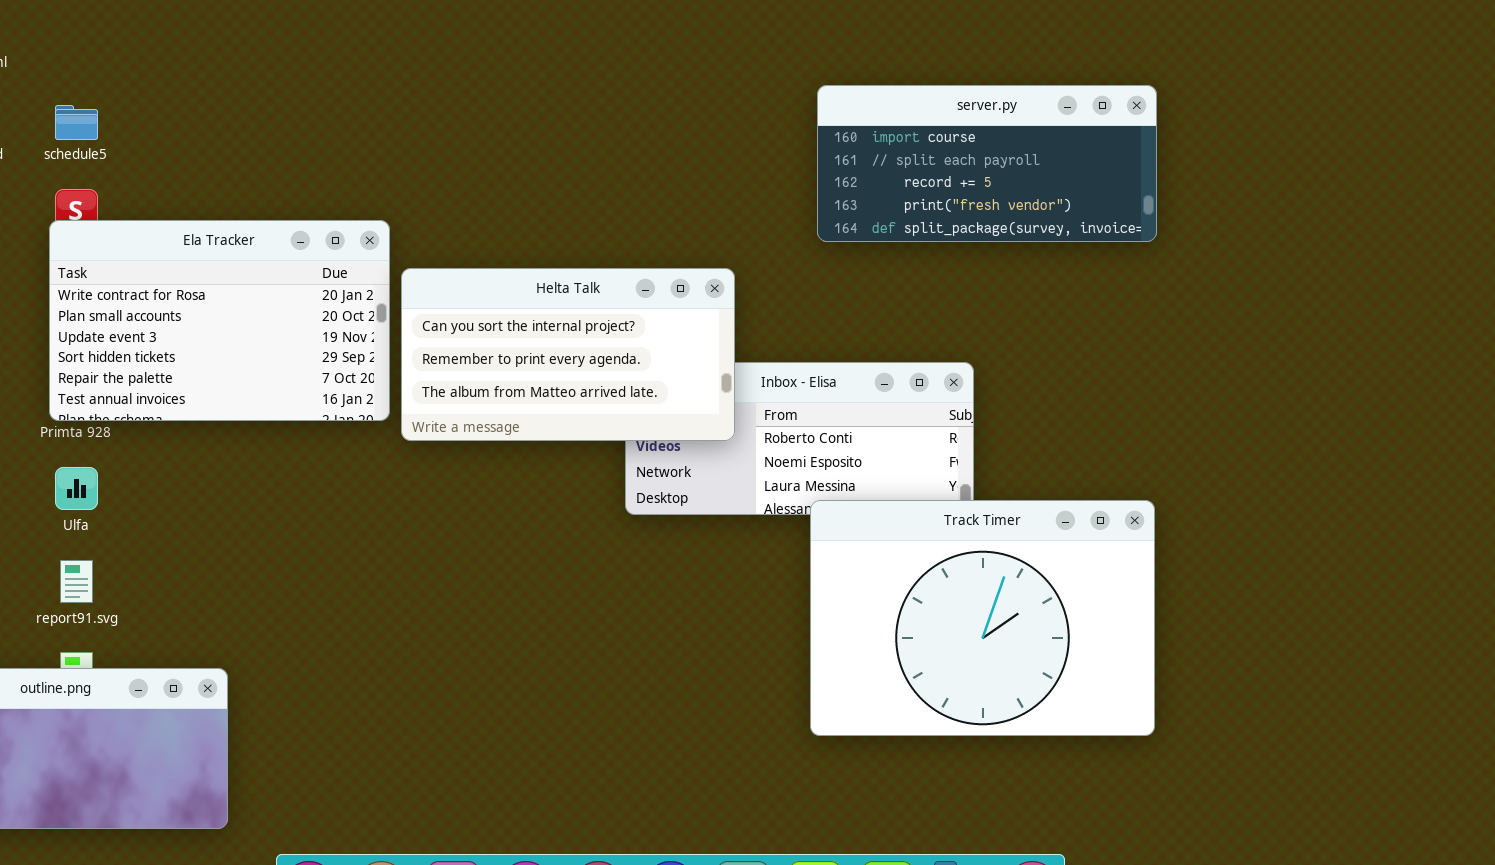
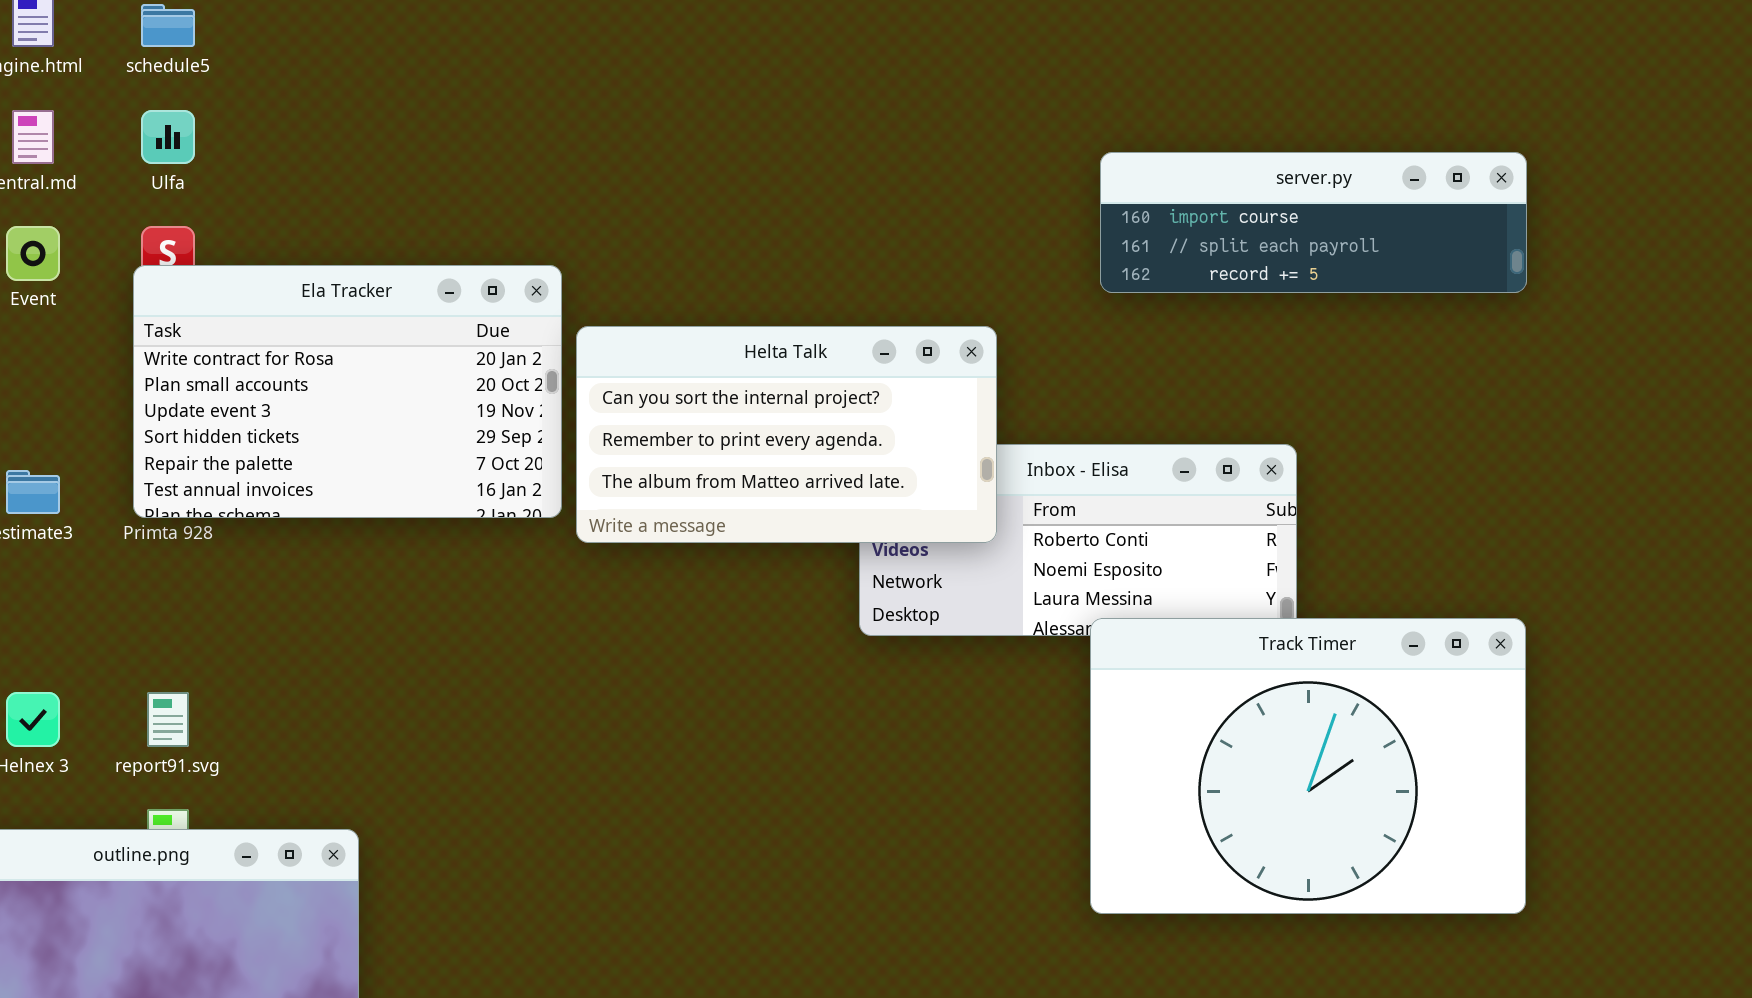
server.py: [817,85,1157,242] -> [1100,152,1527,293], resized
schedule5: [55,105,98,140] -> [141,4,195,47], moved
Ulfa: [55,467,98,510] -> [141,110,195,164], moved

